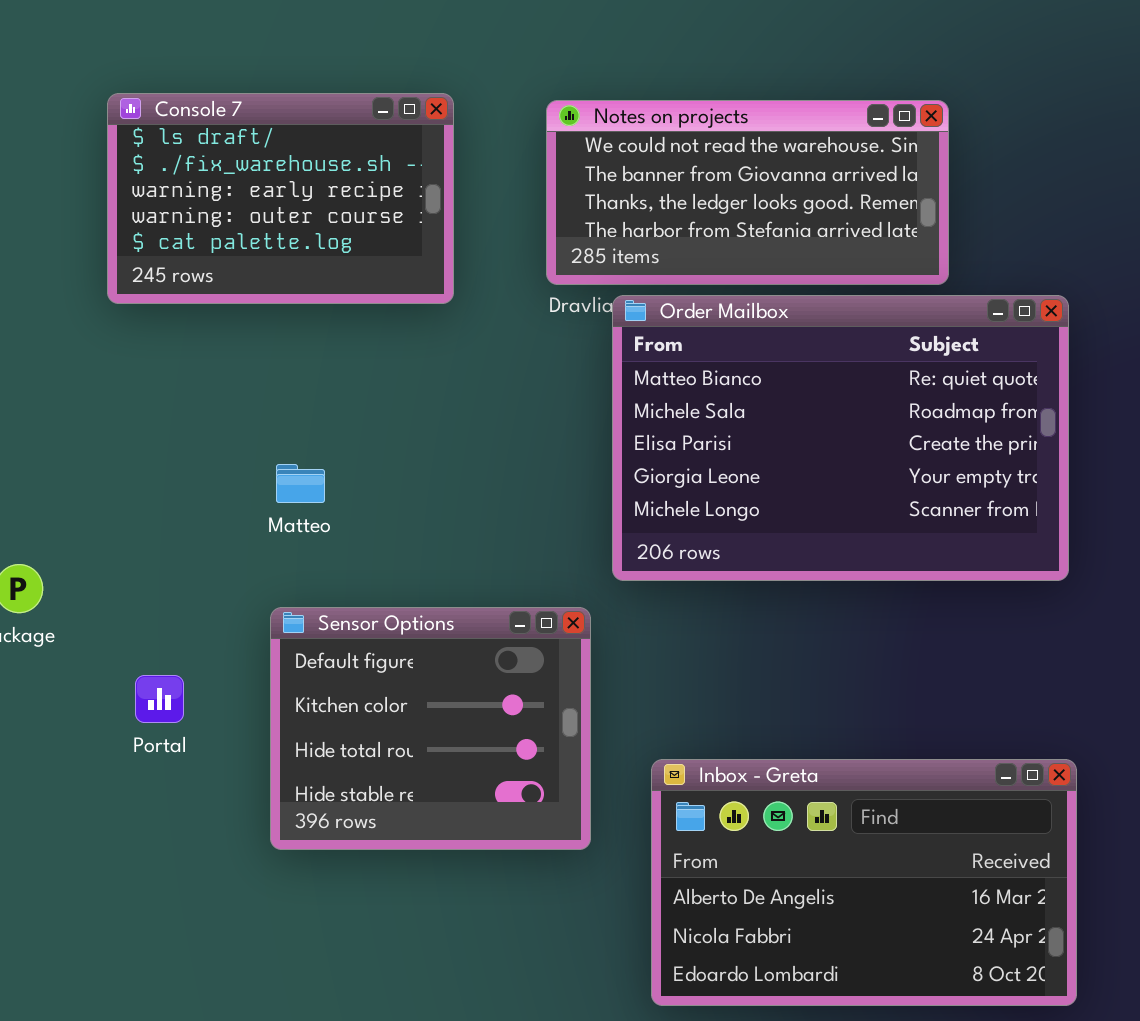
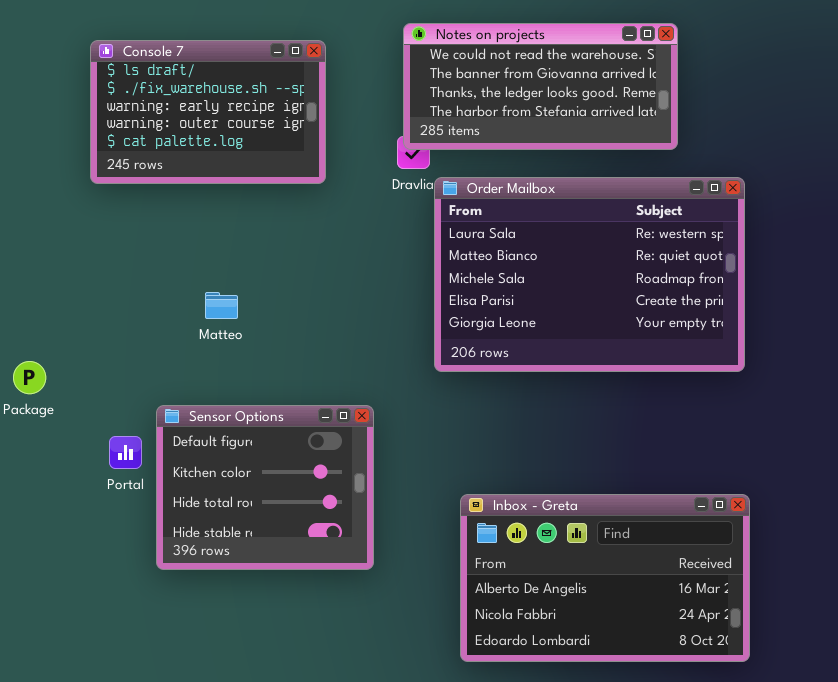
Notes on projects: [546,100,949,285] -> [403,23,678,150], moved
Order Mailbox: [612,295,1069,581] -> [434,177,745,372], scrolled up 1 row
Sensor Options: [270,607,591,850] -> [156,405,374,570], moved

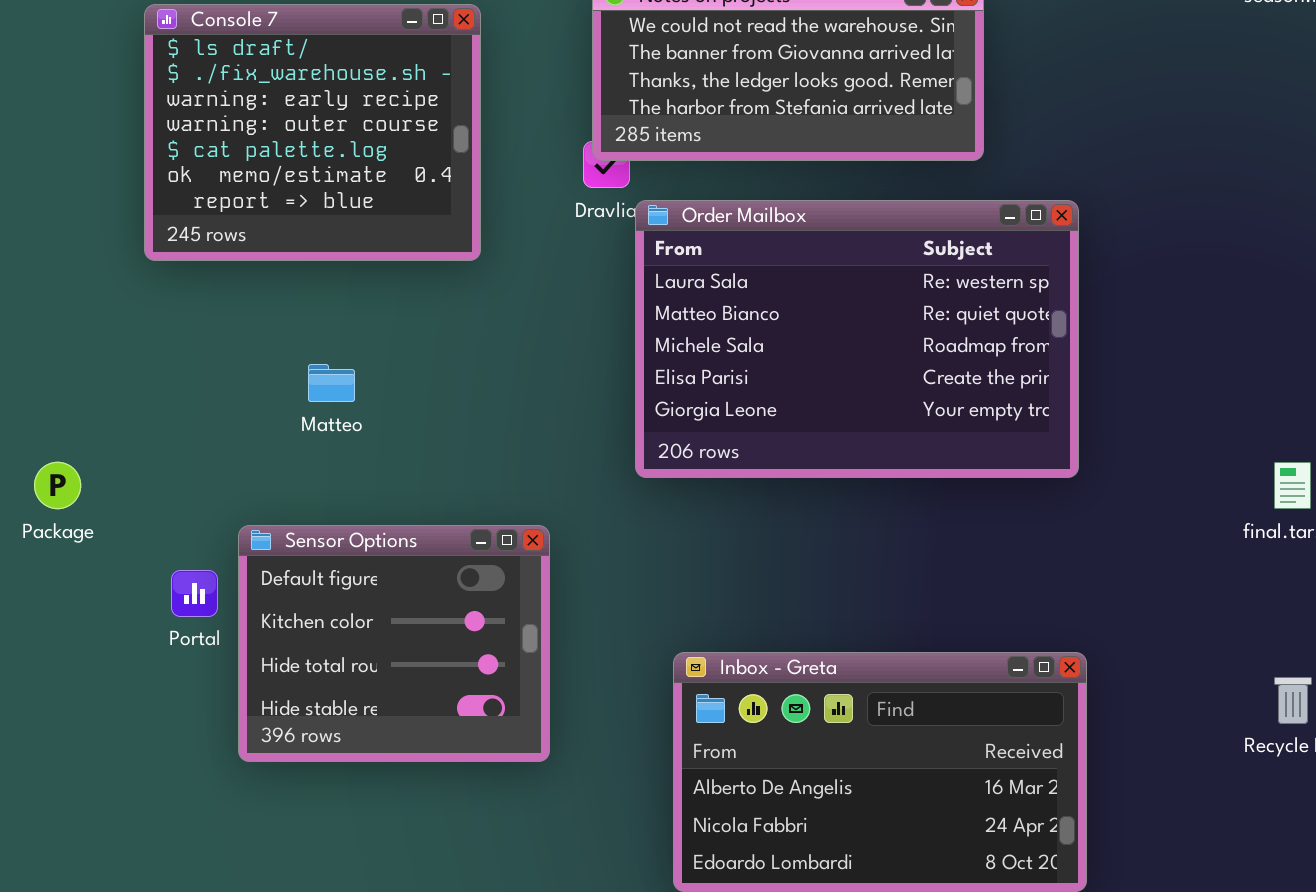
Console 7: [90,40,326,184] -> [144,4,481,261], resized

